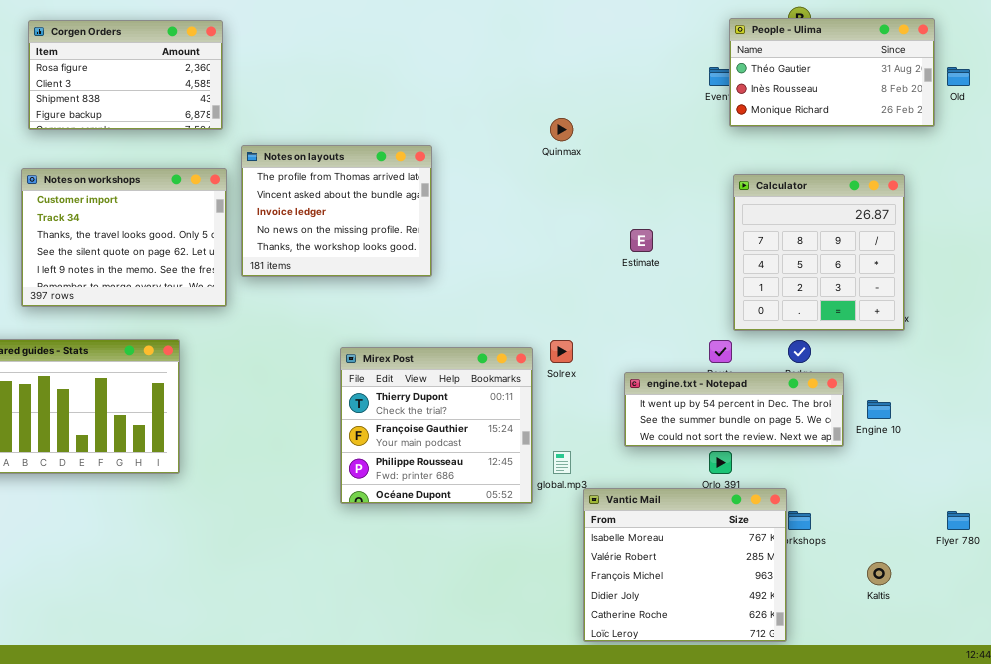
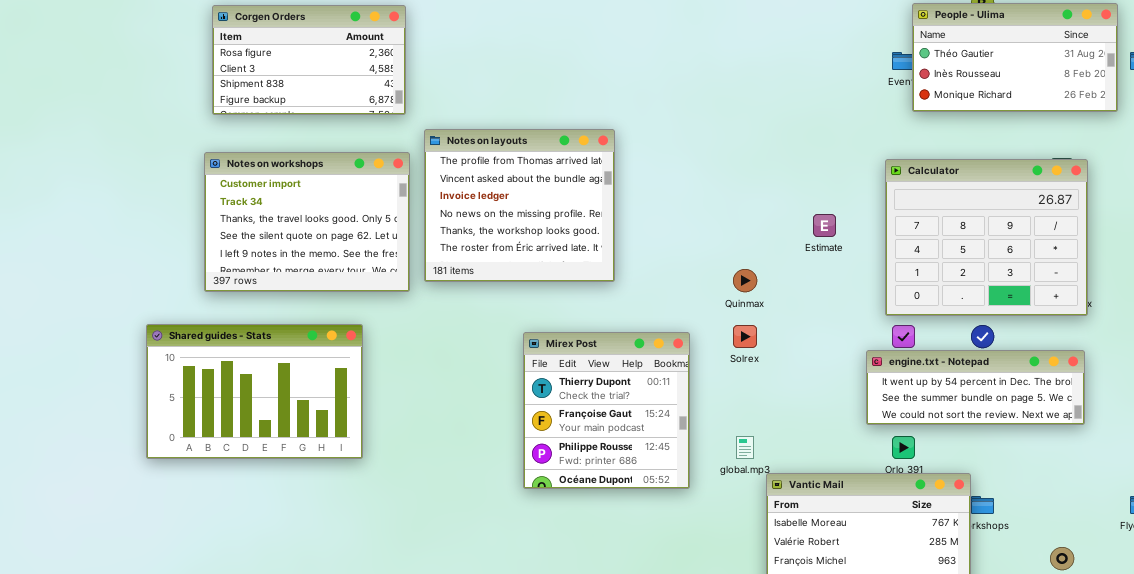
Quinmax: [550,118,573,141] -> [733,269,757,292], moved
Notes on layouts: [241,145,432,277] -> [424,129,615,282], resized
Calculator: [733,174,905,331] -> [885,159,1088,316], resized
Mirex Post: [340,347,533,504] -> [523,332,690,489], resized
engine.txt - Notepad: [624,372,844,447] -> [866,350,1085,425], moved

